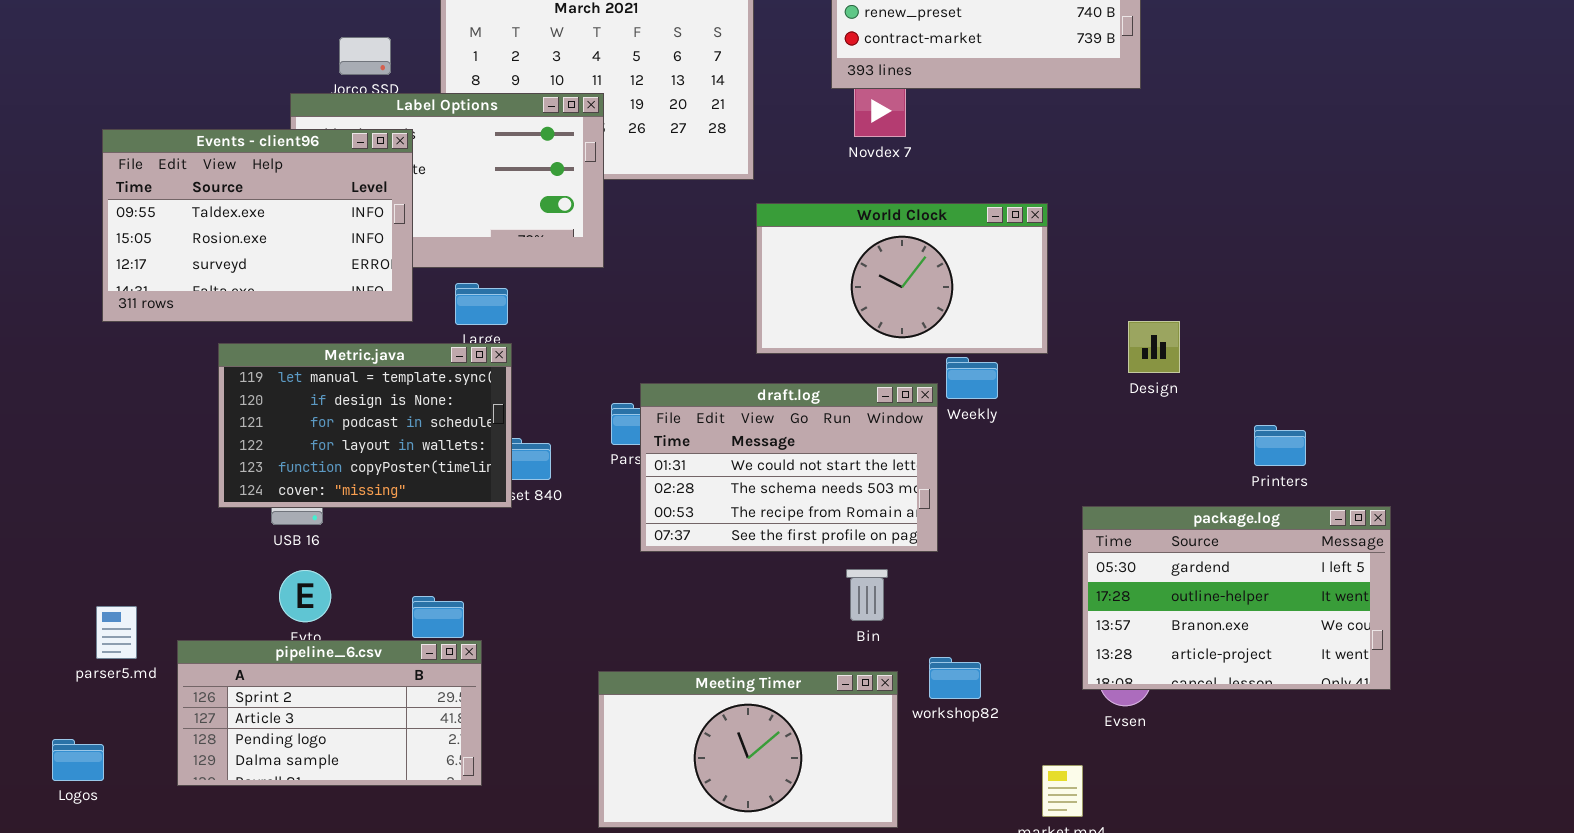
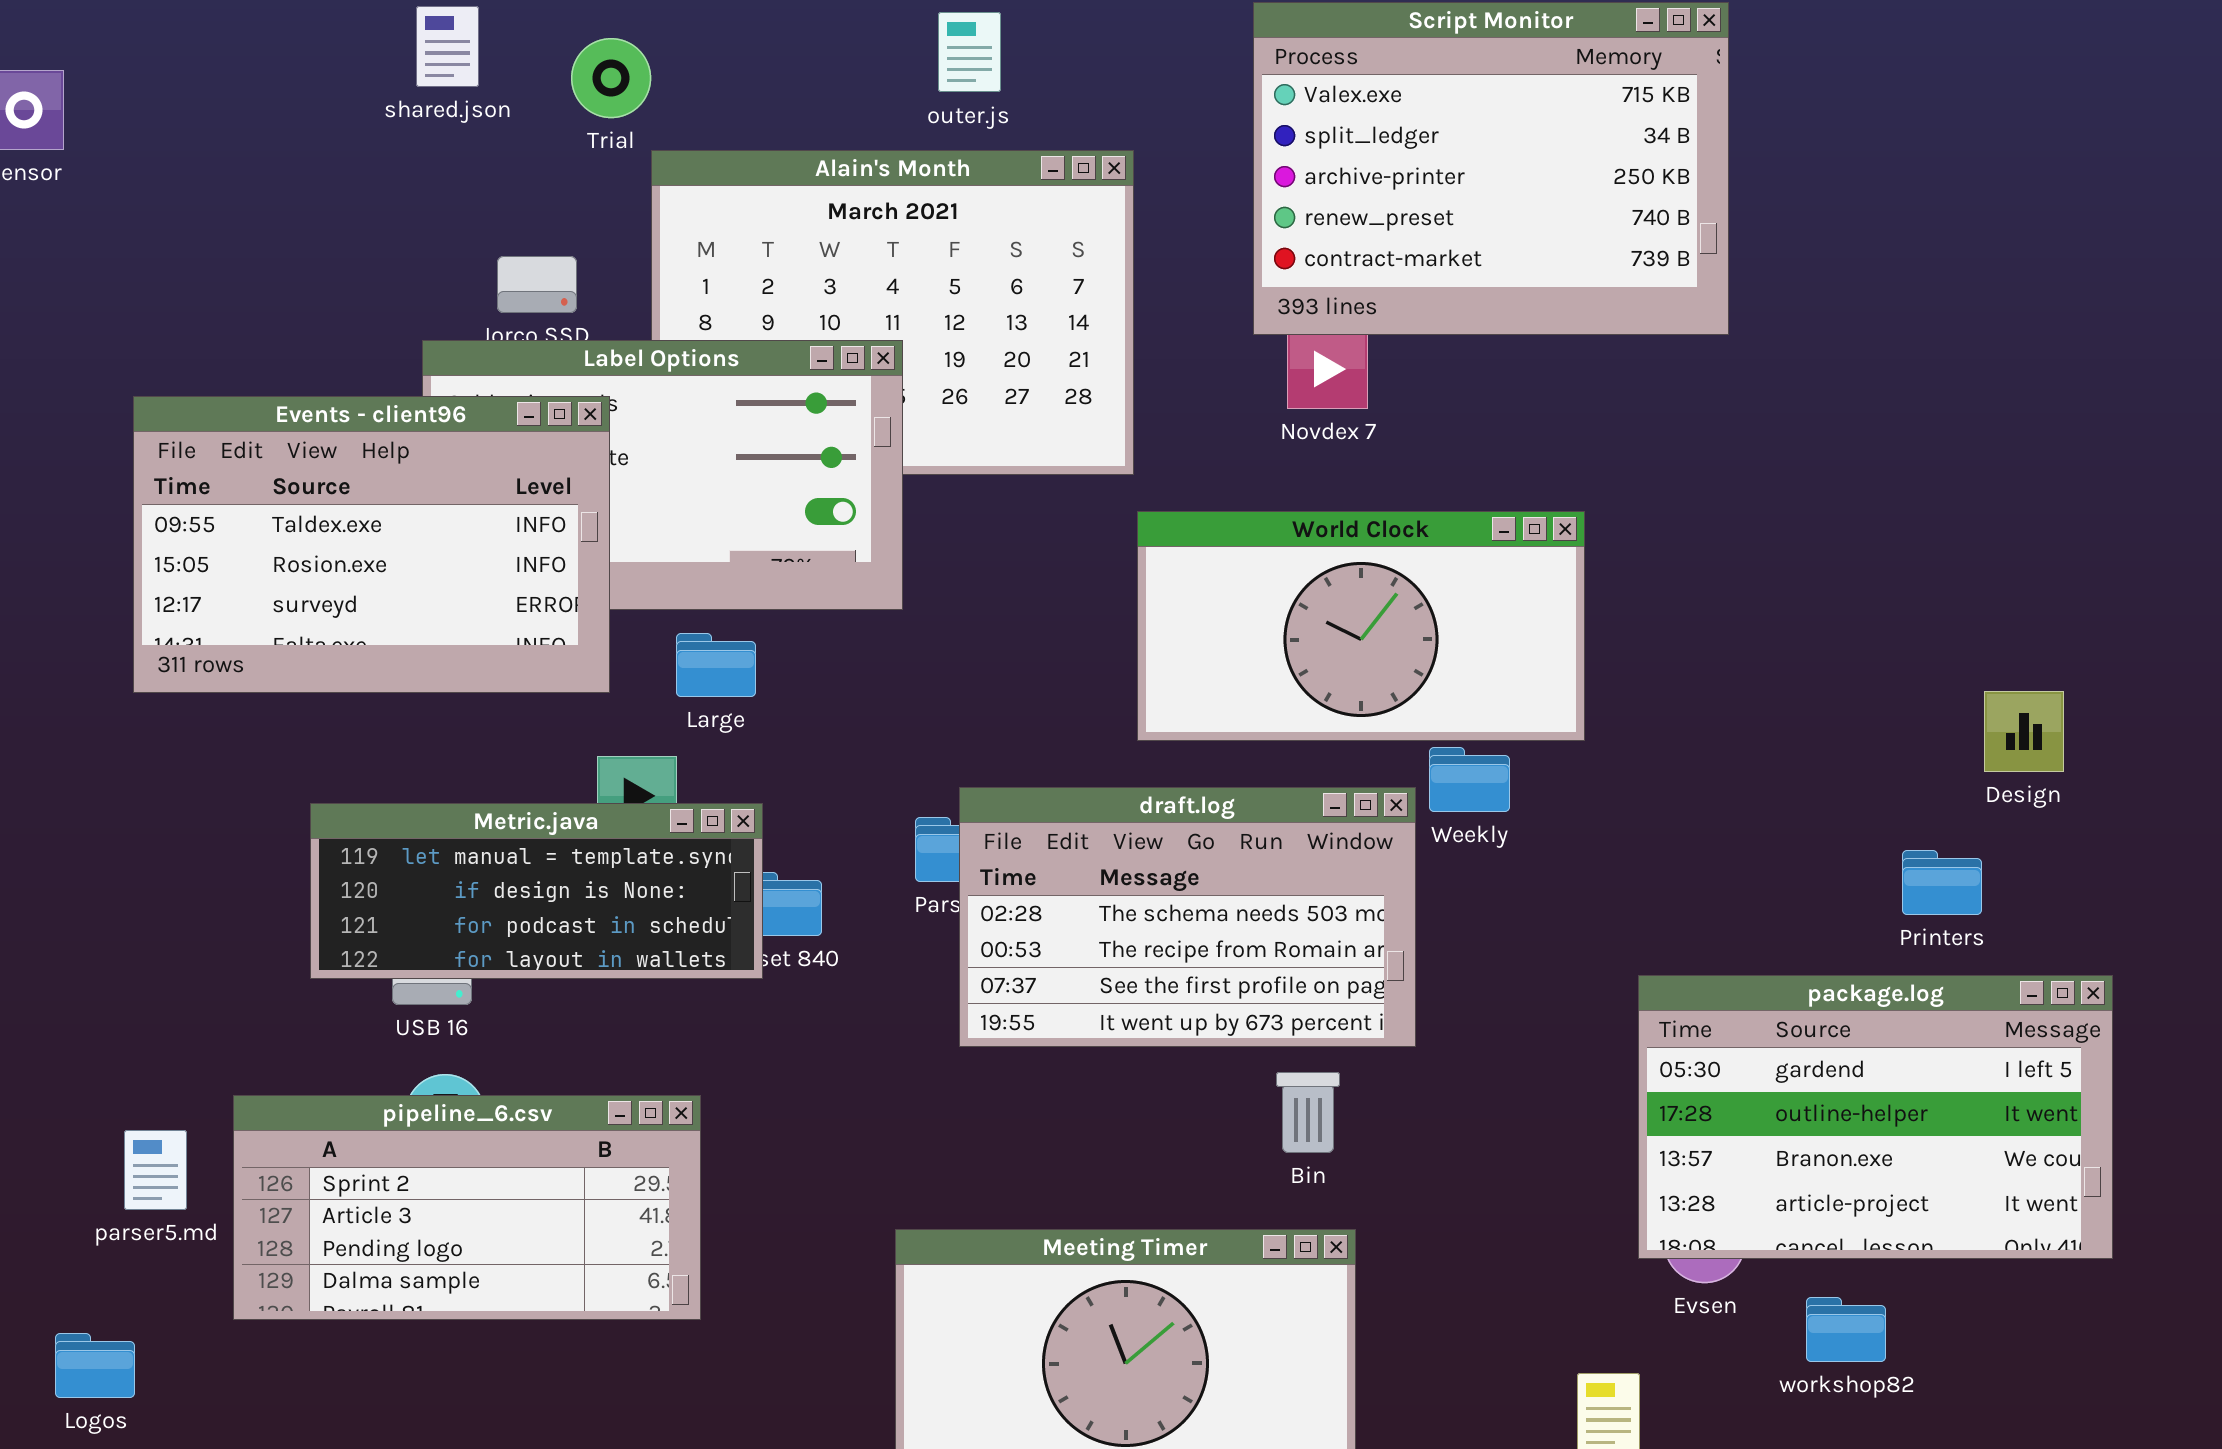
Design: [1128,321,1180,373] -> [1984,691,2064,772], moved
Metric.java: [218,343,512,508] -> [310,803,763,979], resized
draft.log: [640,383,938,552] -> [959,787,1416,1047], scrolled down 1 row
pipeline_6.csv: [177,640,482,786] -> [233,1095,701,1320], moved
workshop82: [929,657,981,699] -> [1806,1297,1886,1362], moved

